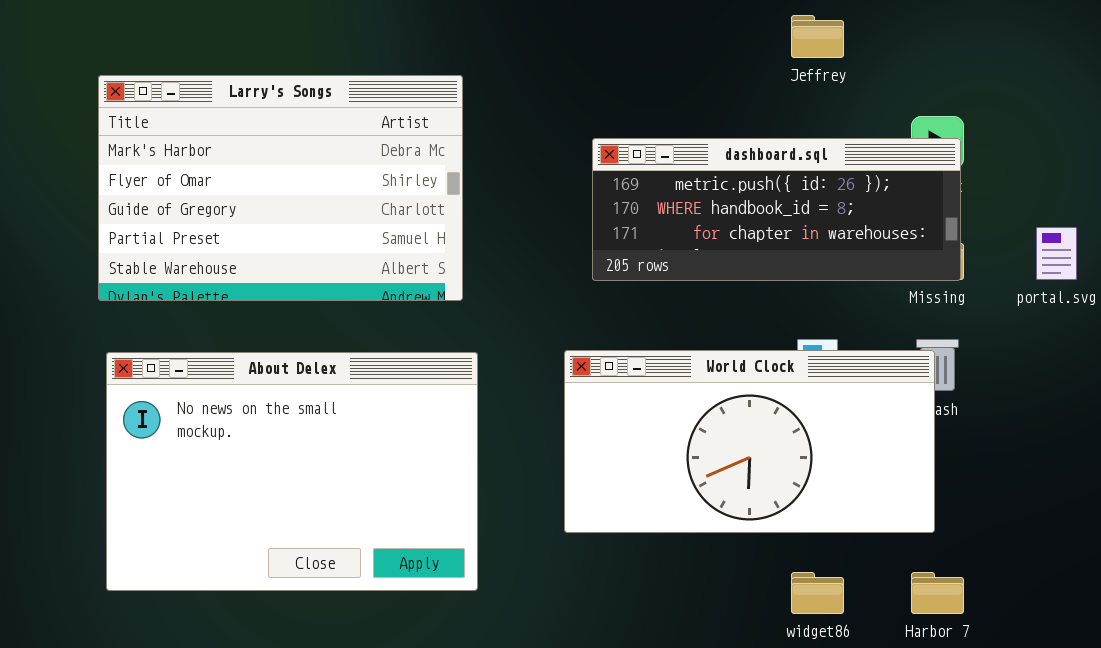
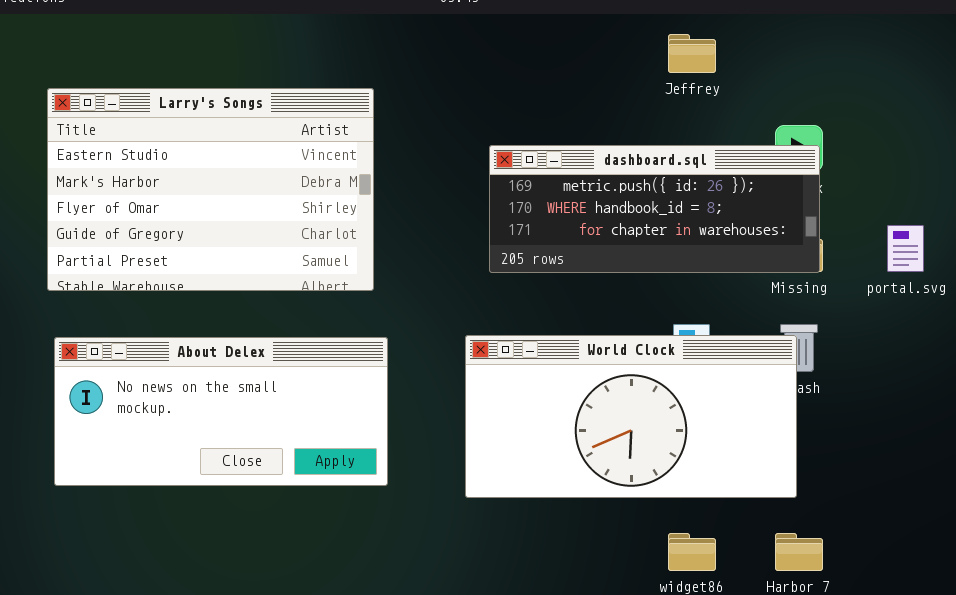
Larry's Songs: [98,75,463,301] -> [47,88,374,291], scrolled up 1 row
About Delex: [106,352,478,591] -> [54,337,388,486], resized

